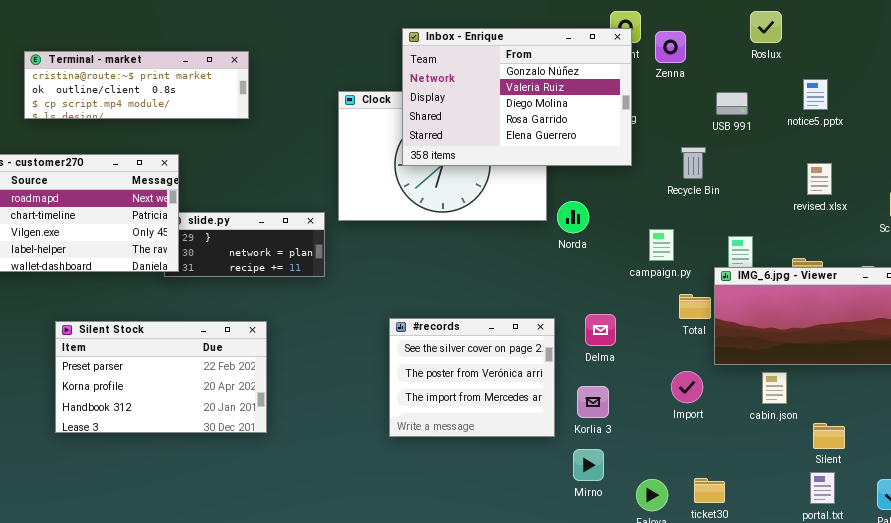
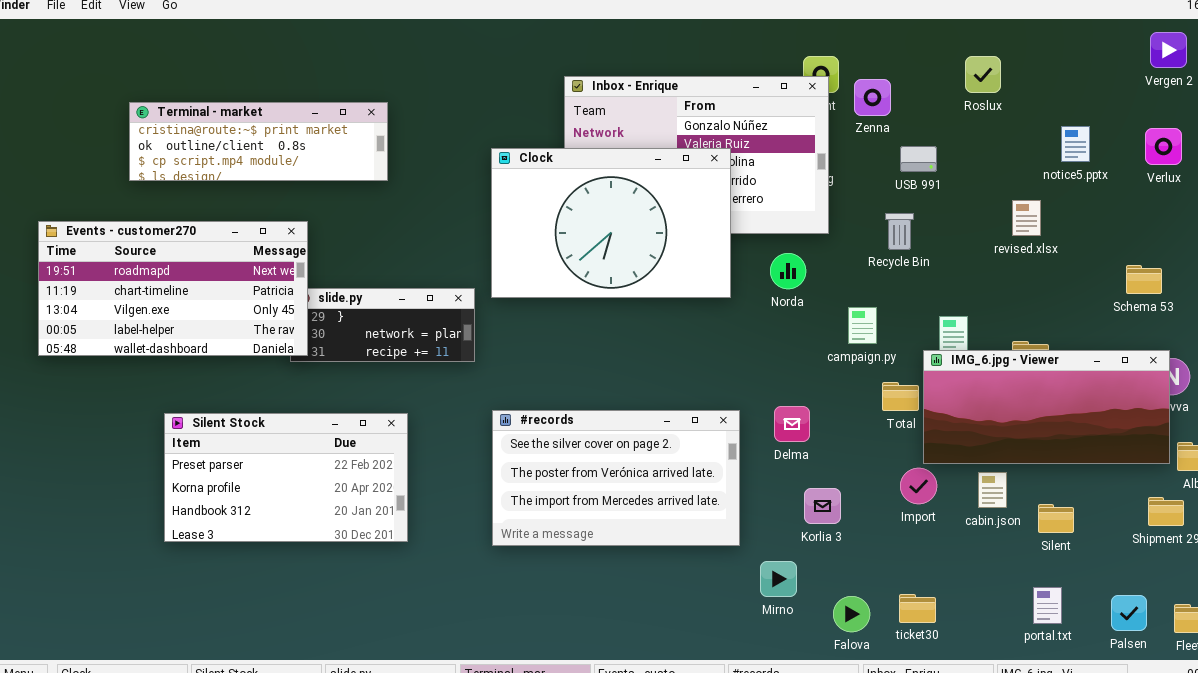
notice5.pptx: [803,79,828,110] -> [1061,126,1090,162], moved
Clock: [338,91,547,221] -> [491,148,731,298], raised
USB 991: [716,92,748,115] -> [900,146,937,172], moved
revised.xlsx: [807,163,832,195] -> [1012,200,1041,236], moved
Norda: [557,201,589,233] -> [770,253,806,289], moved
#records: [389,318,555,437] -> [492,410,740,546], resized
Import: [671,371,703,403] -> [900,468,937,504], moved
Korlia 3: [577,386,609,418] -> [804,488,841,524], moved
Silent: [813,423,845,449] -> [1038,504,1074,533], moved

